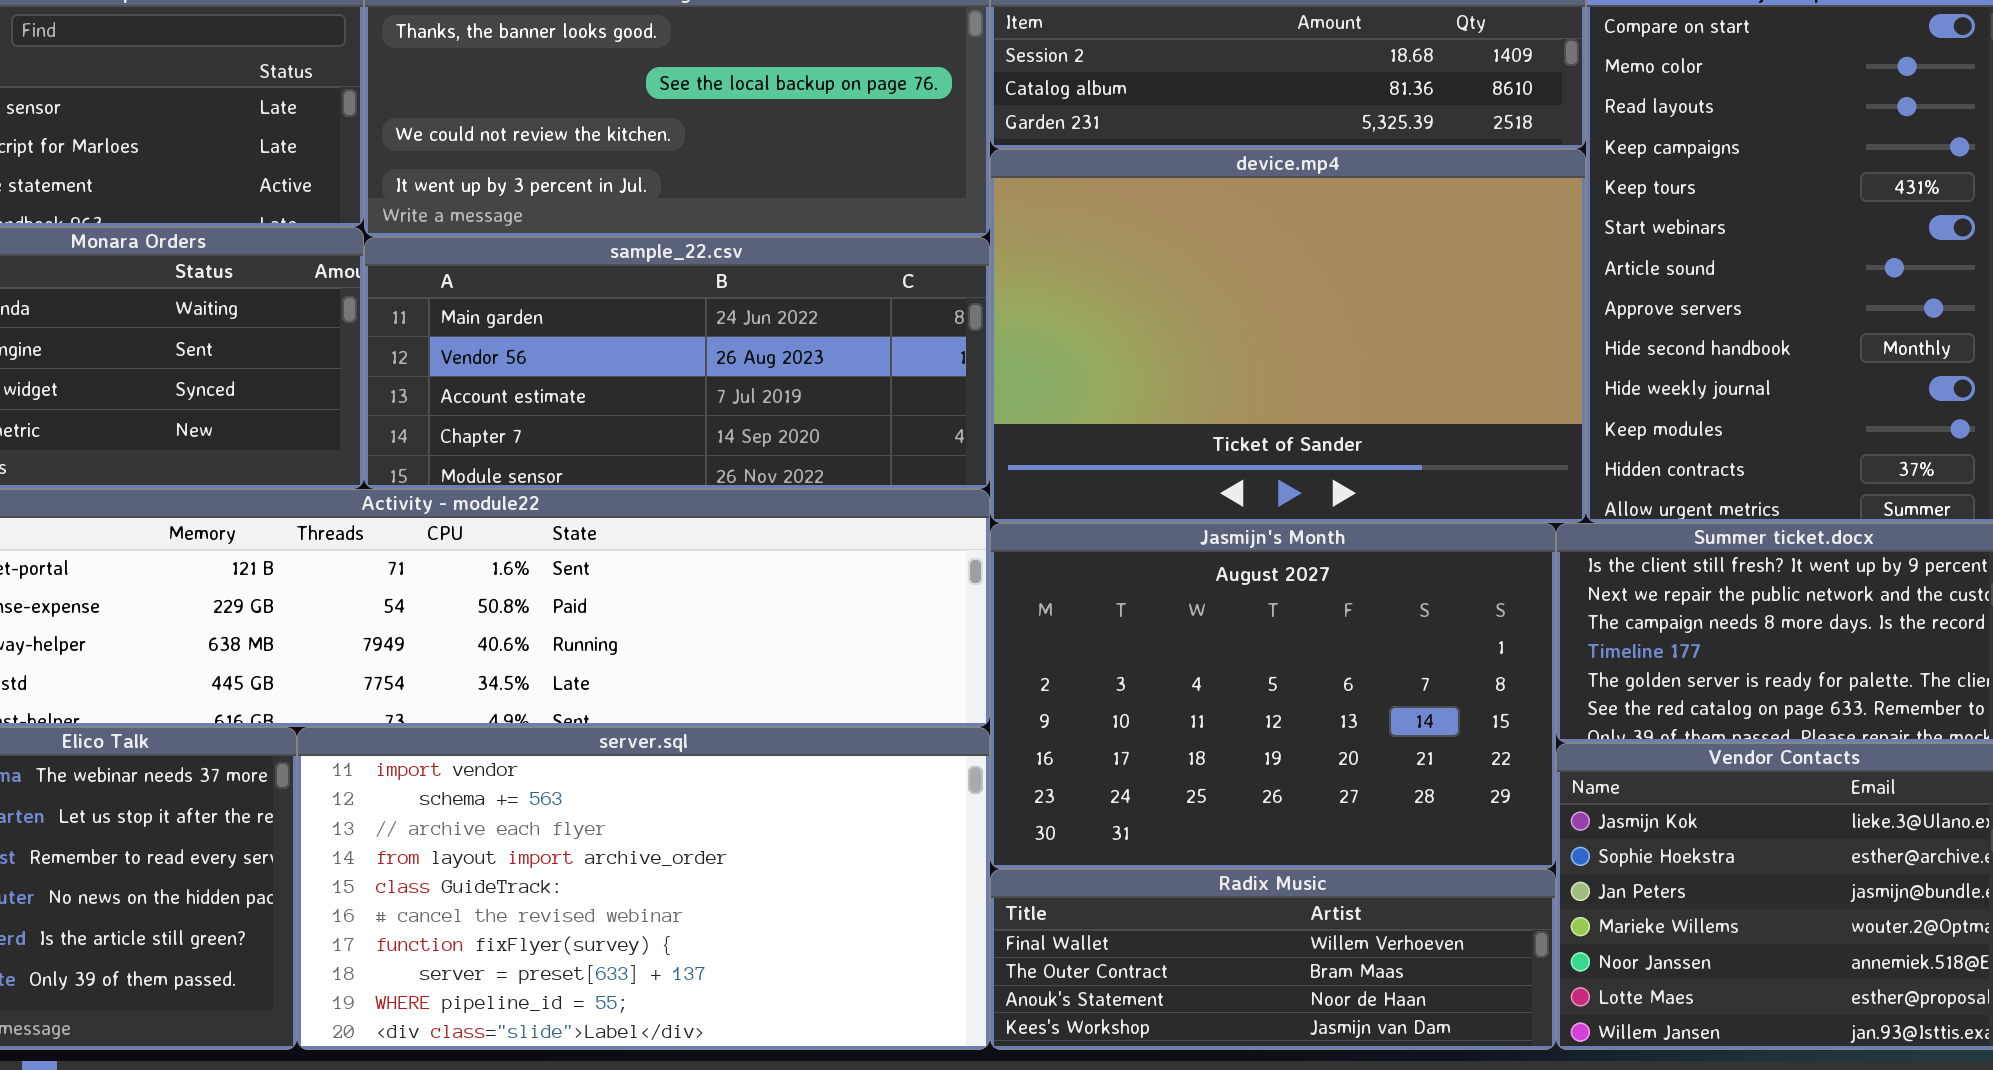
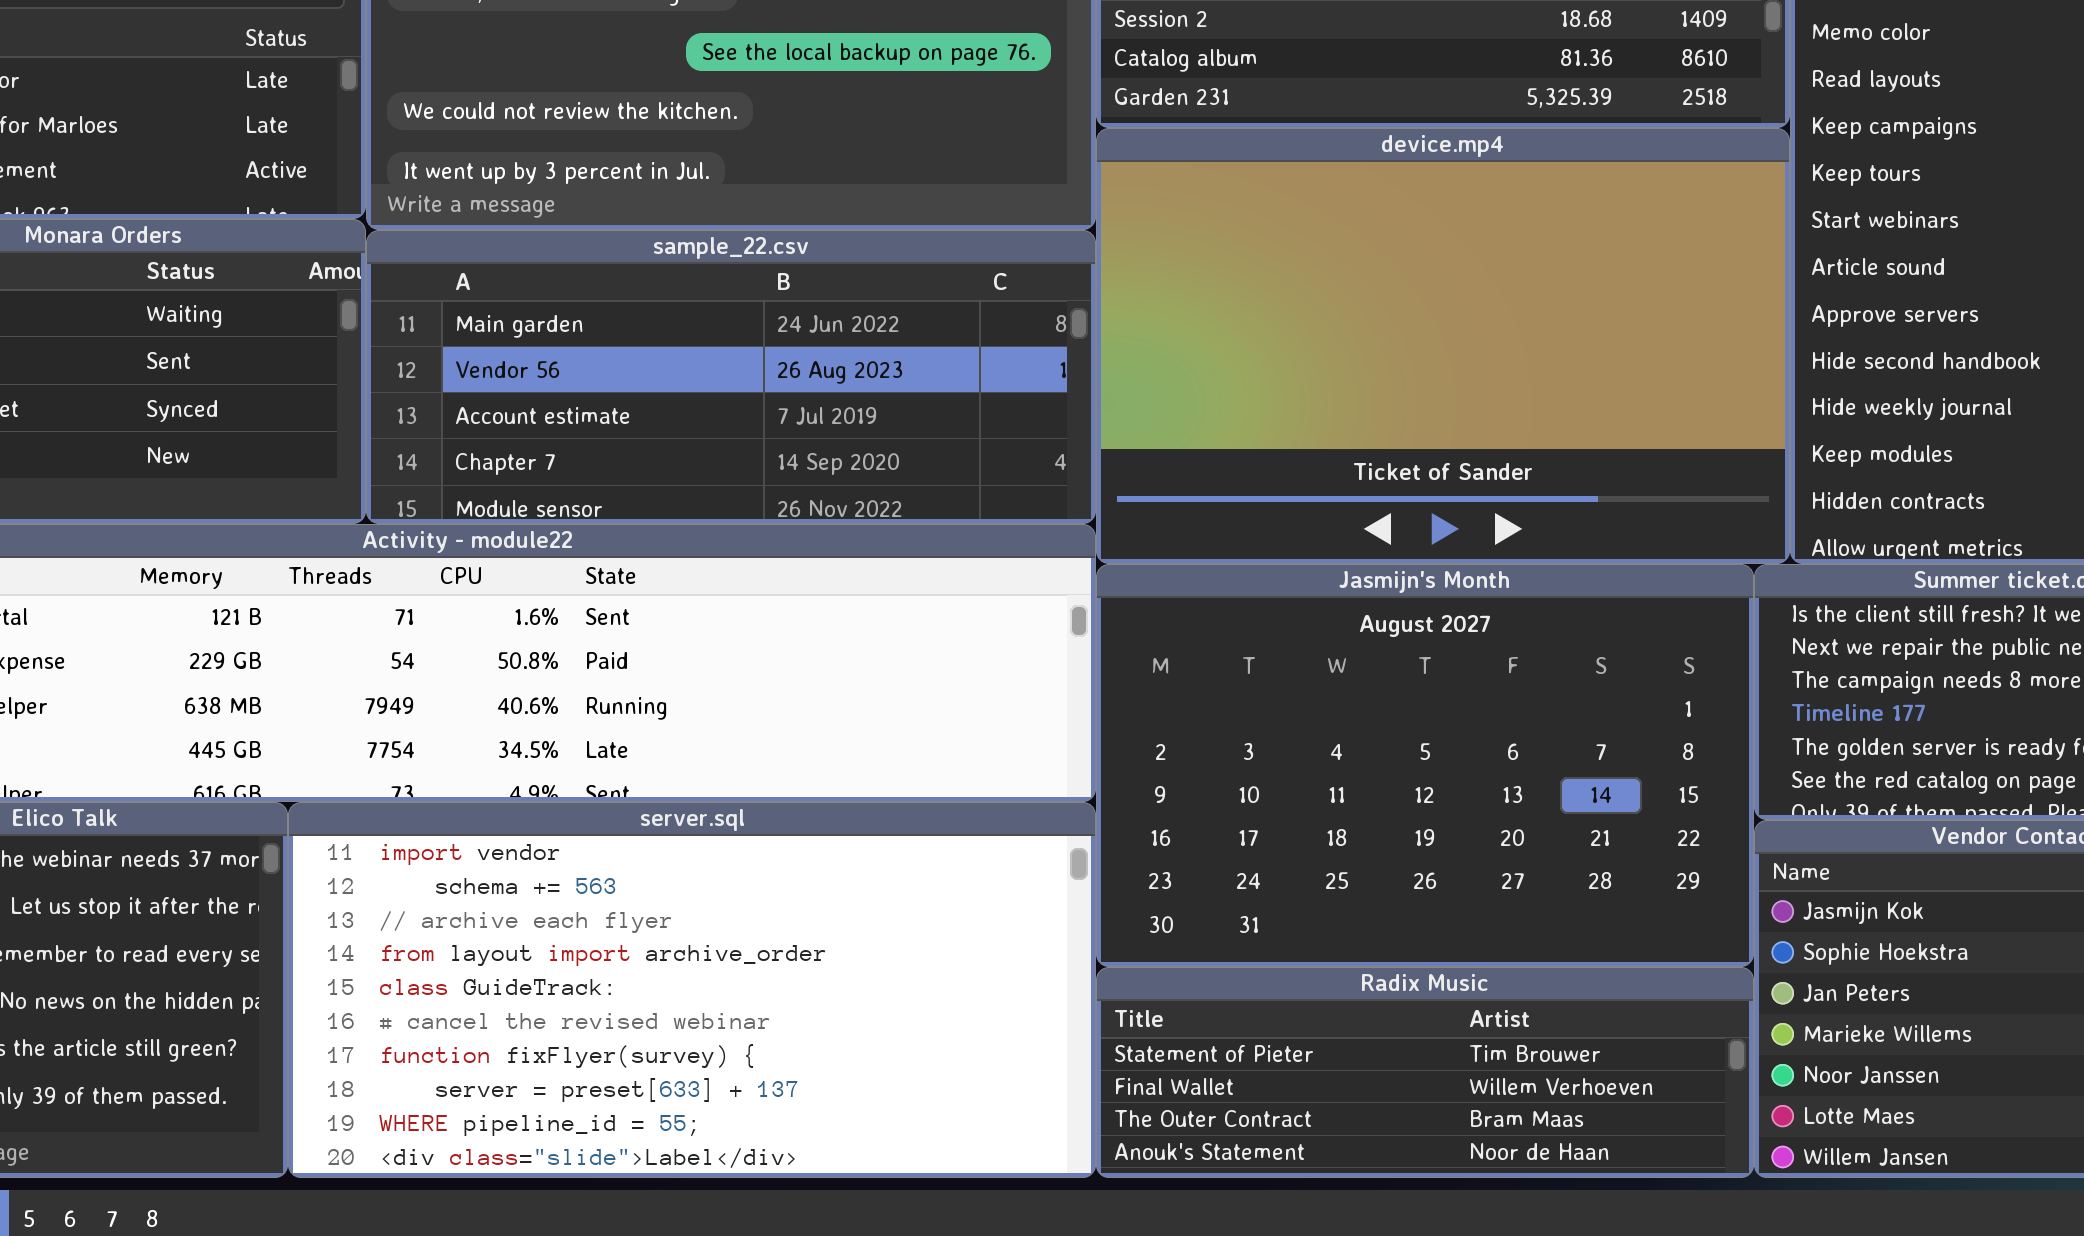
Radix Music: [990,869,1556,1050] -> [1096,967,1754,1178], scrolled up 1 row

